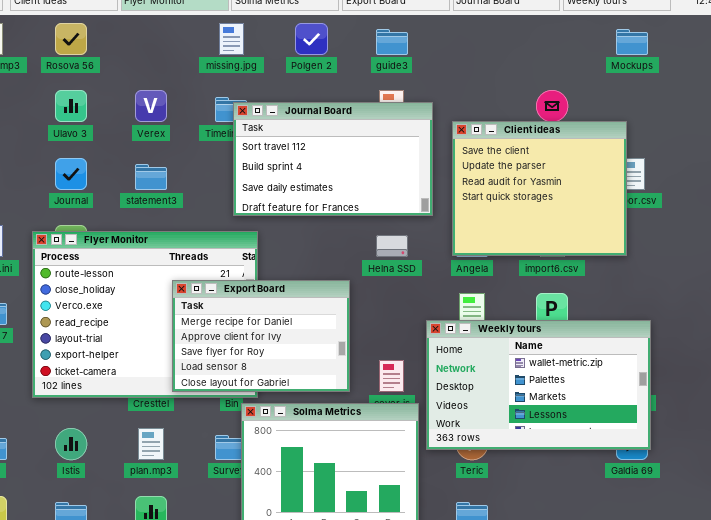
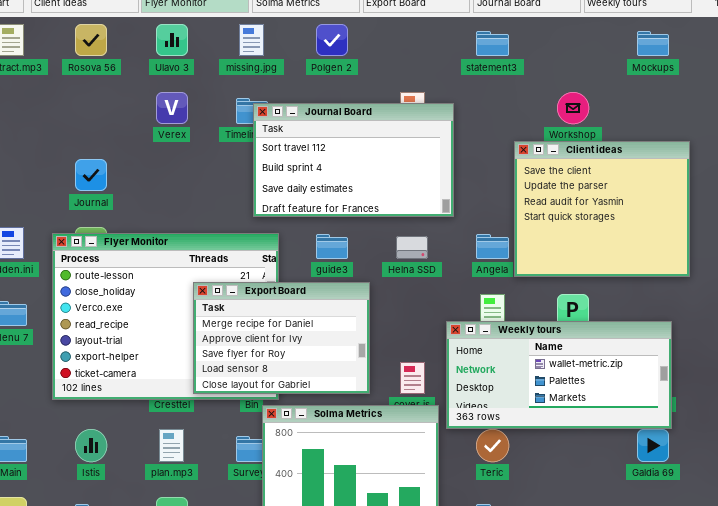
guide3: [376,29,408,55] -> [316,234,348,259], moved
Ulavo 3: [55,90,87,122] -> [156,24,188,56], moved
Client ideas: [452,121,627,256] -> [514,141,690,277], moved
statement3: [135,164,167,190] -> [476,31,509,56], moved
Weekly tours: [426,320,651,450] -> [446,321,672,429], resized

